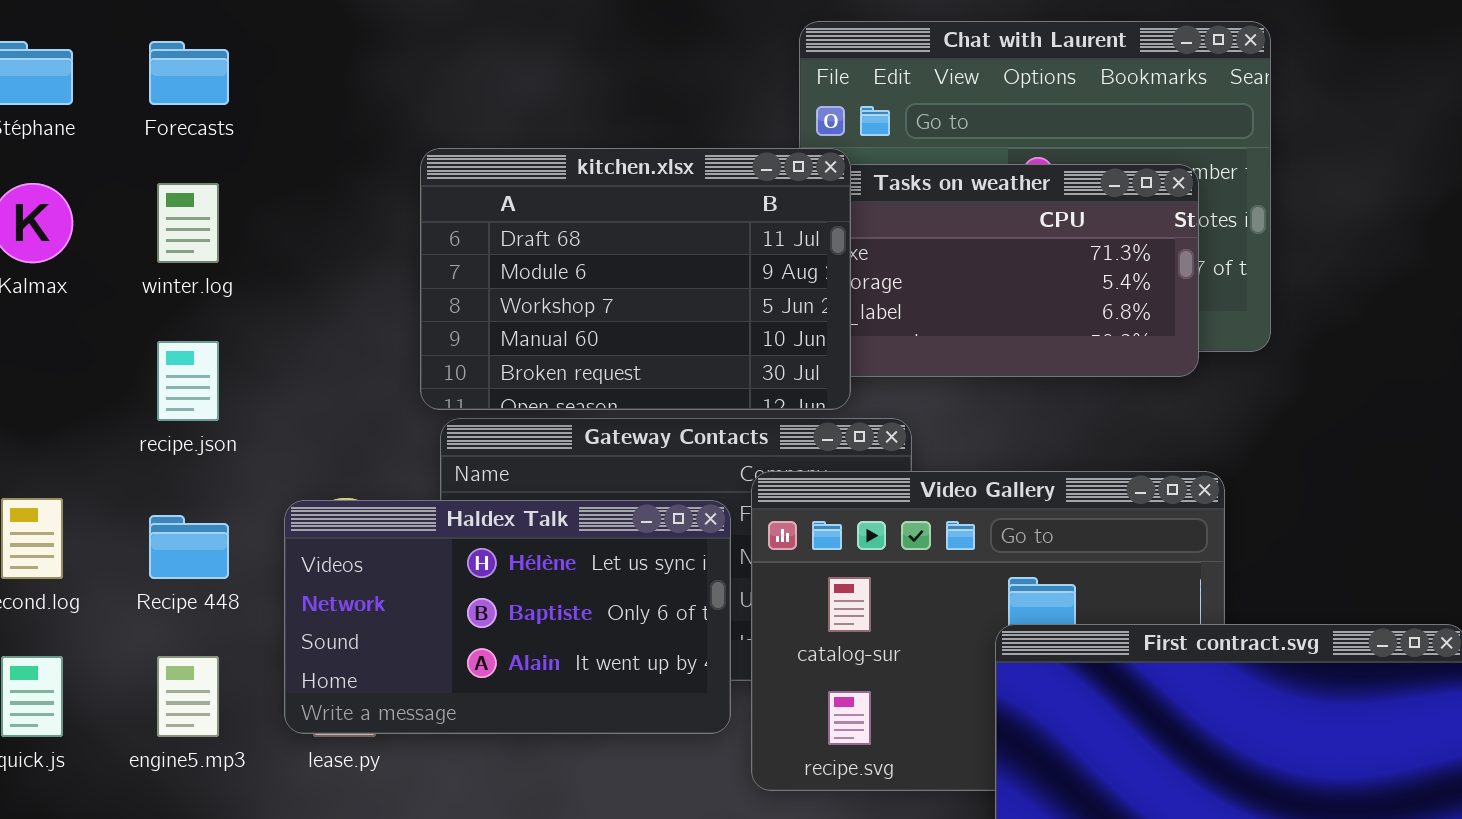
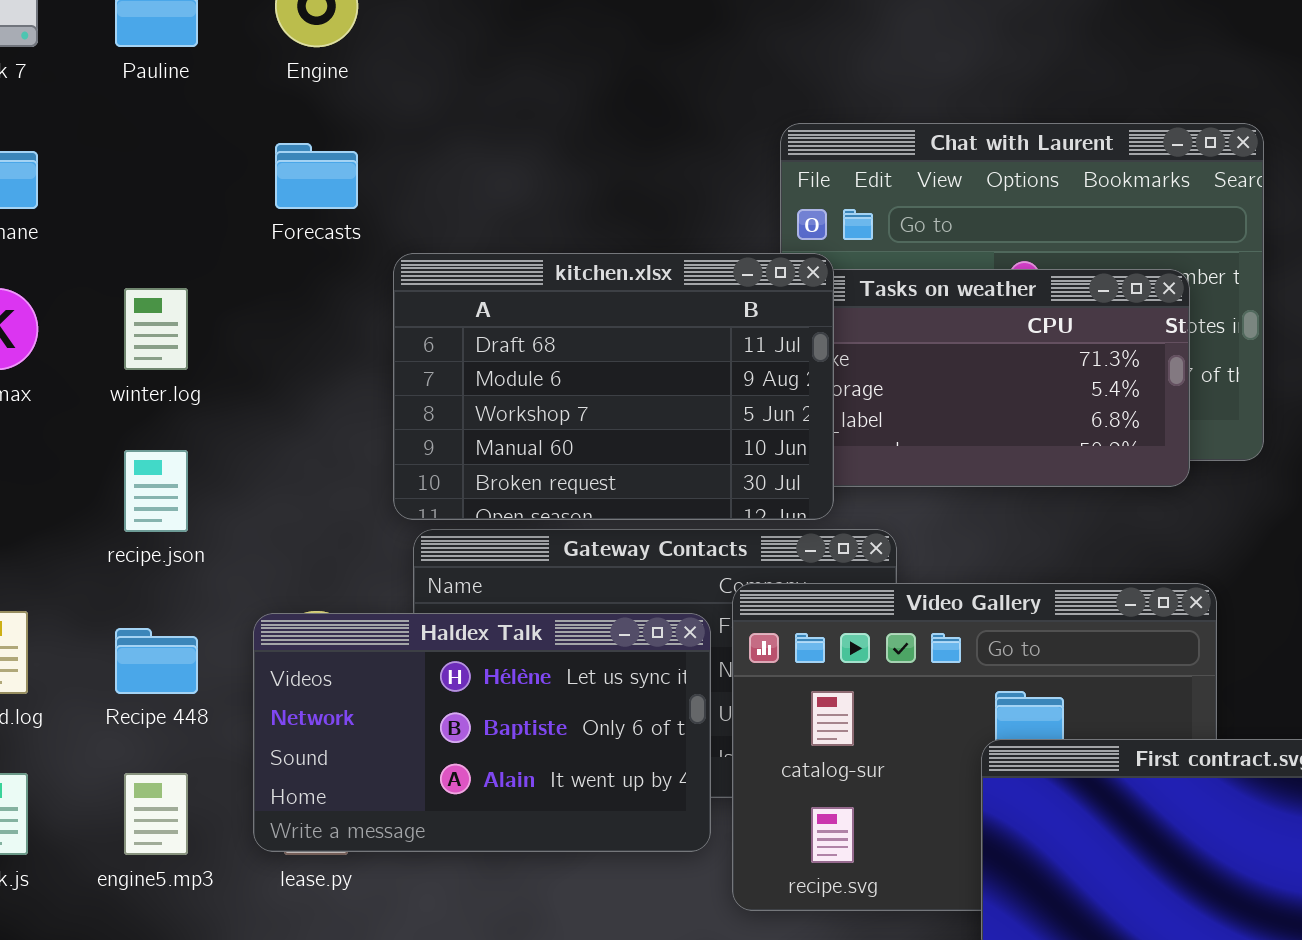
Forecasts: [149,41,229,105] -> [275,143,358,209], moved

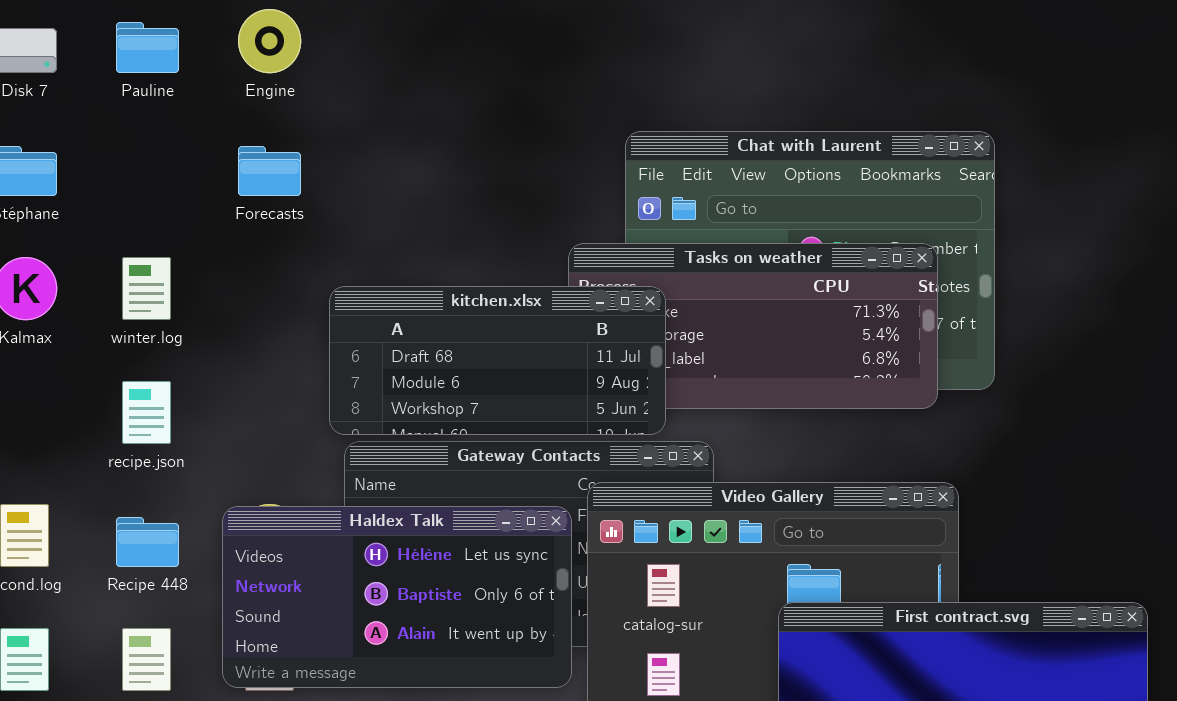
kitchen.xlsx: [393,253,834,520] -> [329,286,666,435], resized

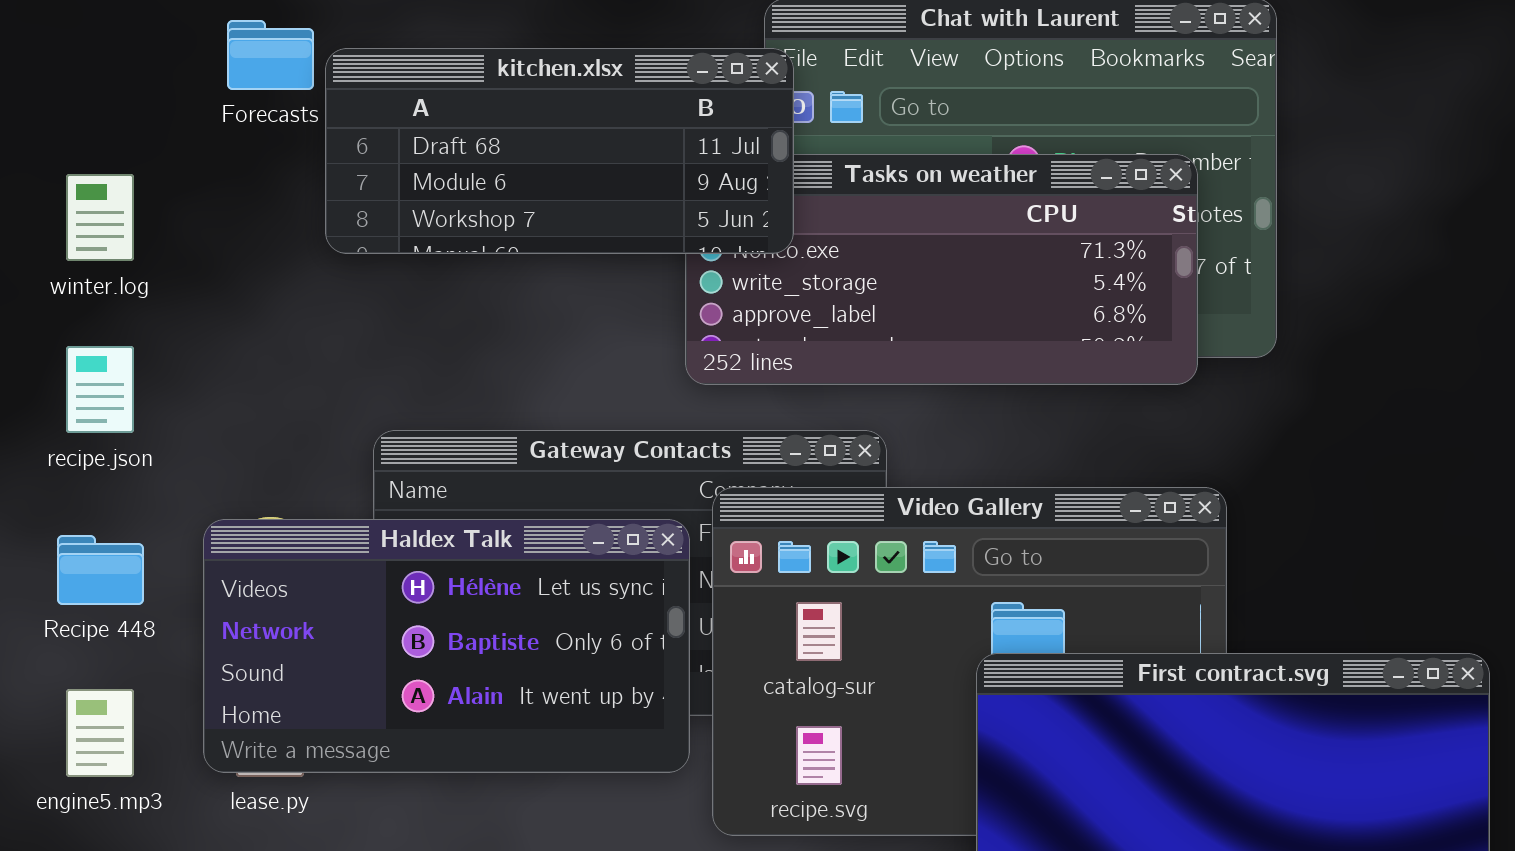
kitchen.xlsx: [329,286,666,435] -> [325,48,794,254], moved

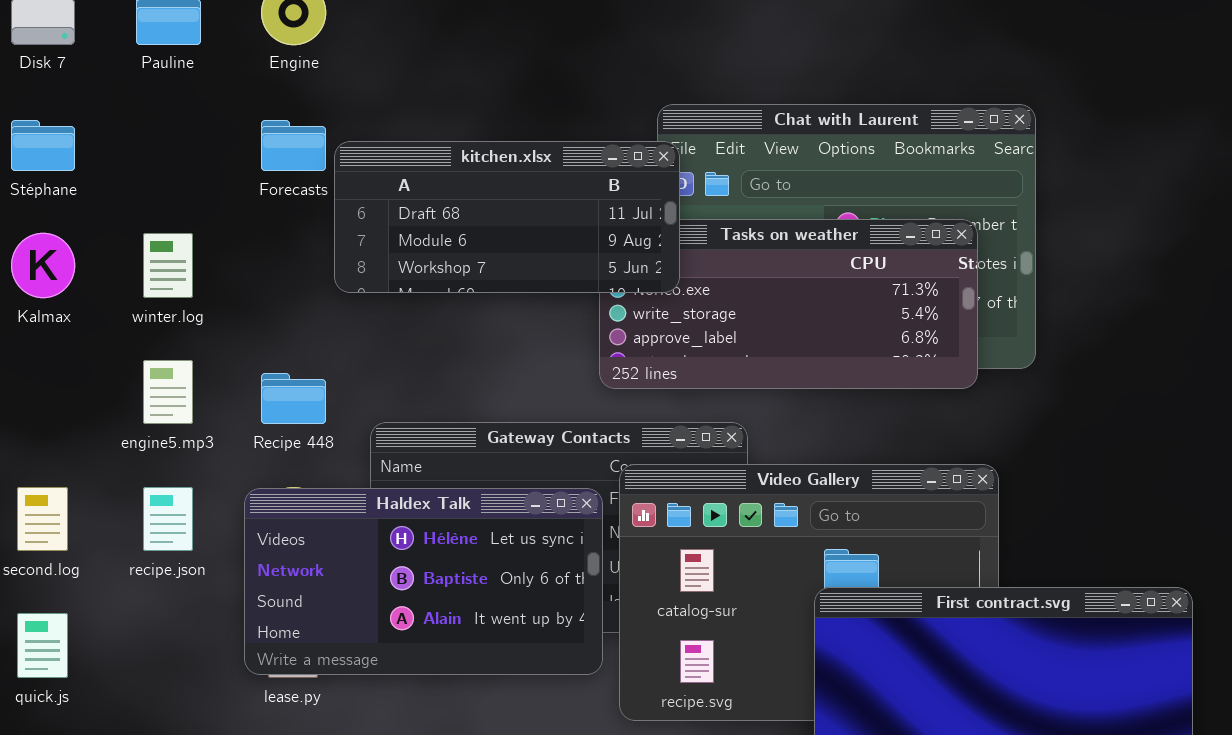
recipe.json: [66,346,134,433] -> [143,487,193,551], moved
Recipe 448: [57,535,144,605] -> [261,373,326,424], moved
engine5.mp3: [66,689,134,777] -> [143,360,193,424], moved

